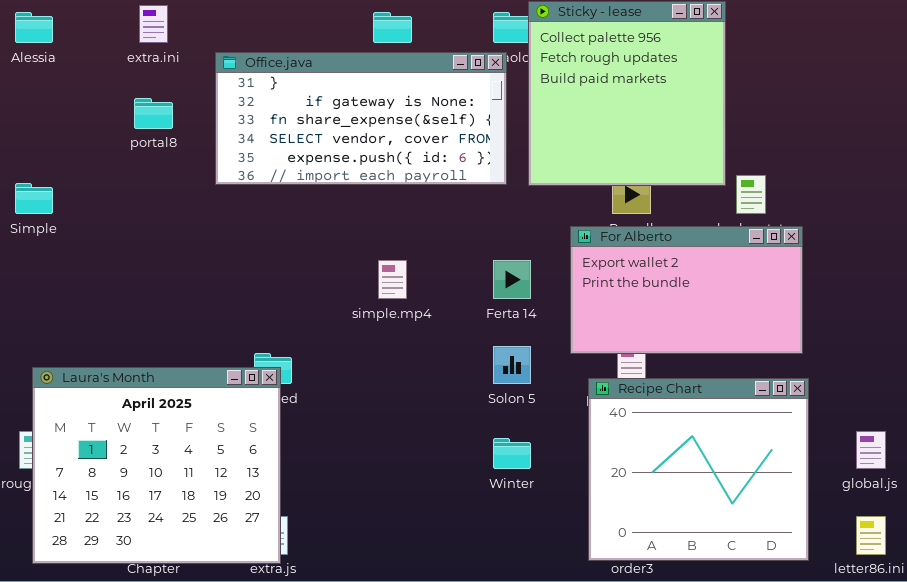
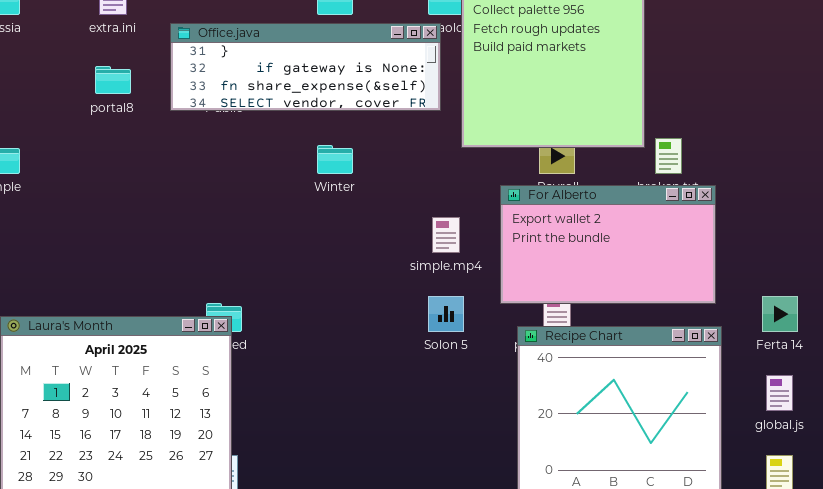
Office.java: [215,52,507,185] -> [170,23,441,111], resized
simple.mp4: [378,260,407,299] -> [432,217,460,253], moved
Ferta 14: [493,260,531,299] -> [762,296,798,332], moved
Winter: [493,438,531,469] -> [317,145,353,174], moved

